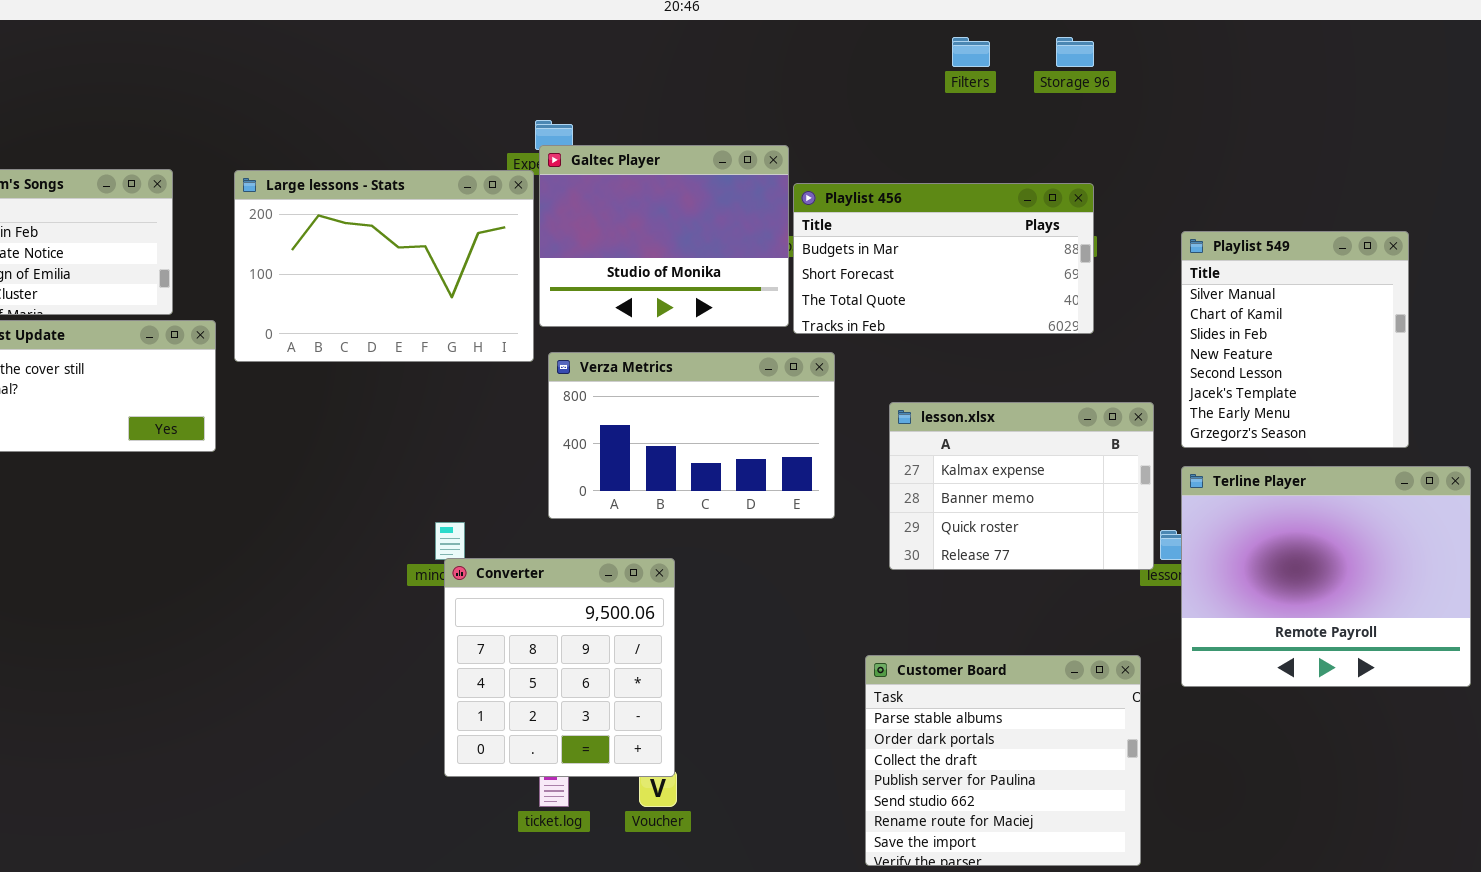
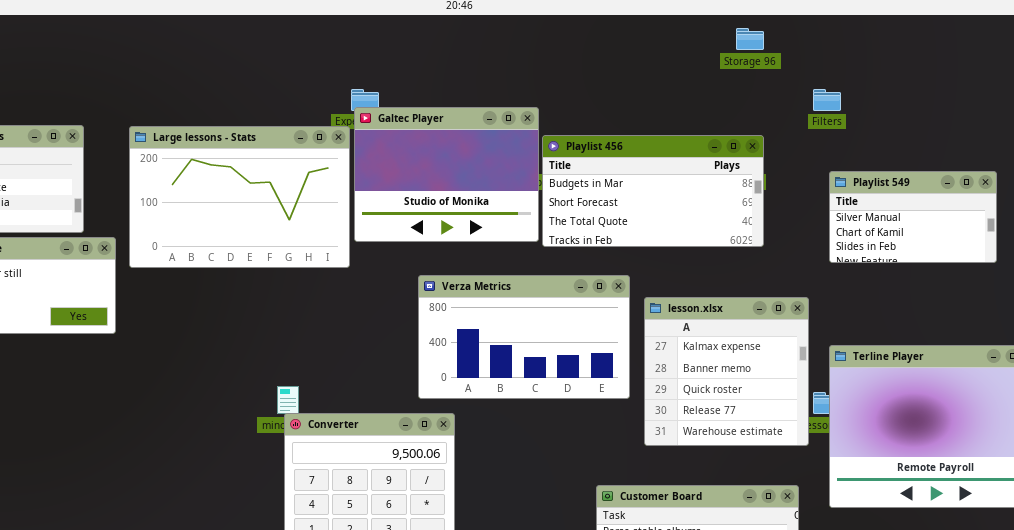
Filters: [952,37,990,67] -> [813,89,841,111], moved
Playlist 549: [1181,231,1409,448] -> [829,171,997,263], resized
Verza Metrics: [548,352,835,519] -> [418,275,630,399], moved
lesson.xlsx: [889,402,1154,570] -> [644,297,809,446], resized

